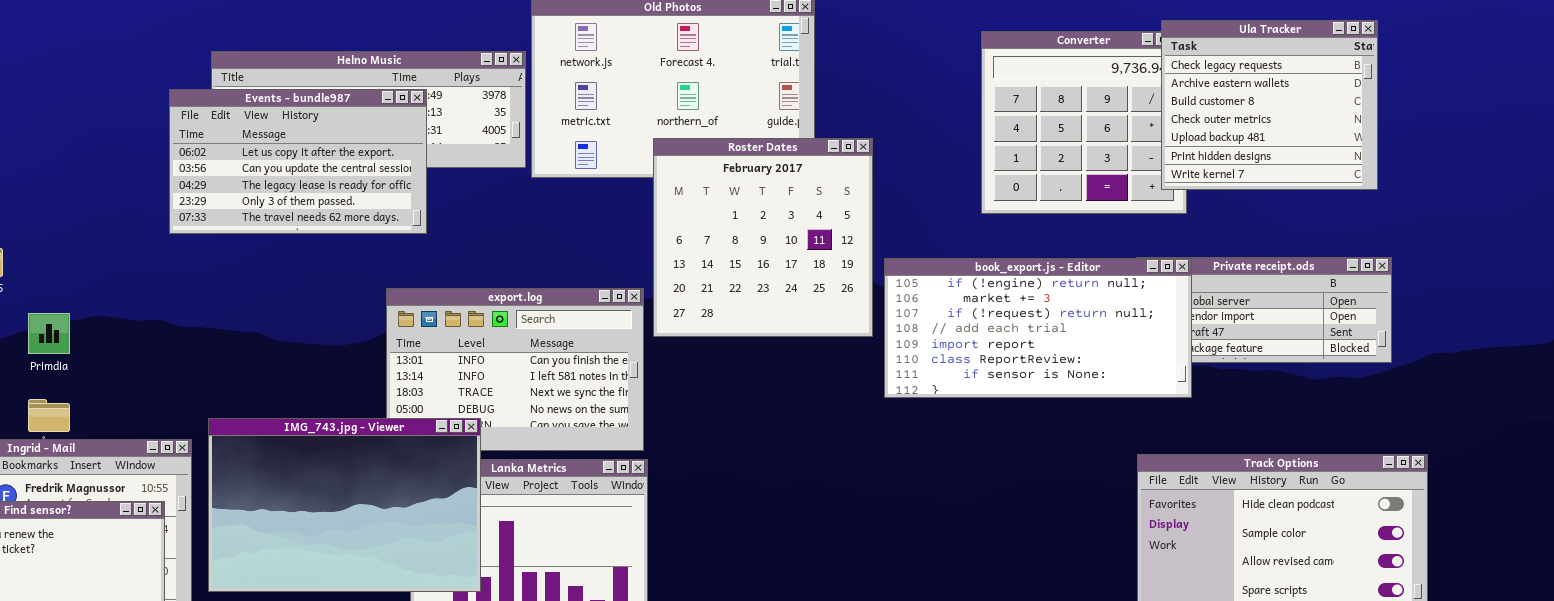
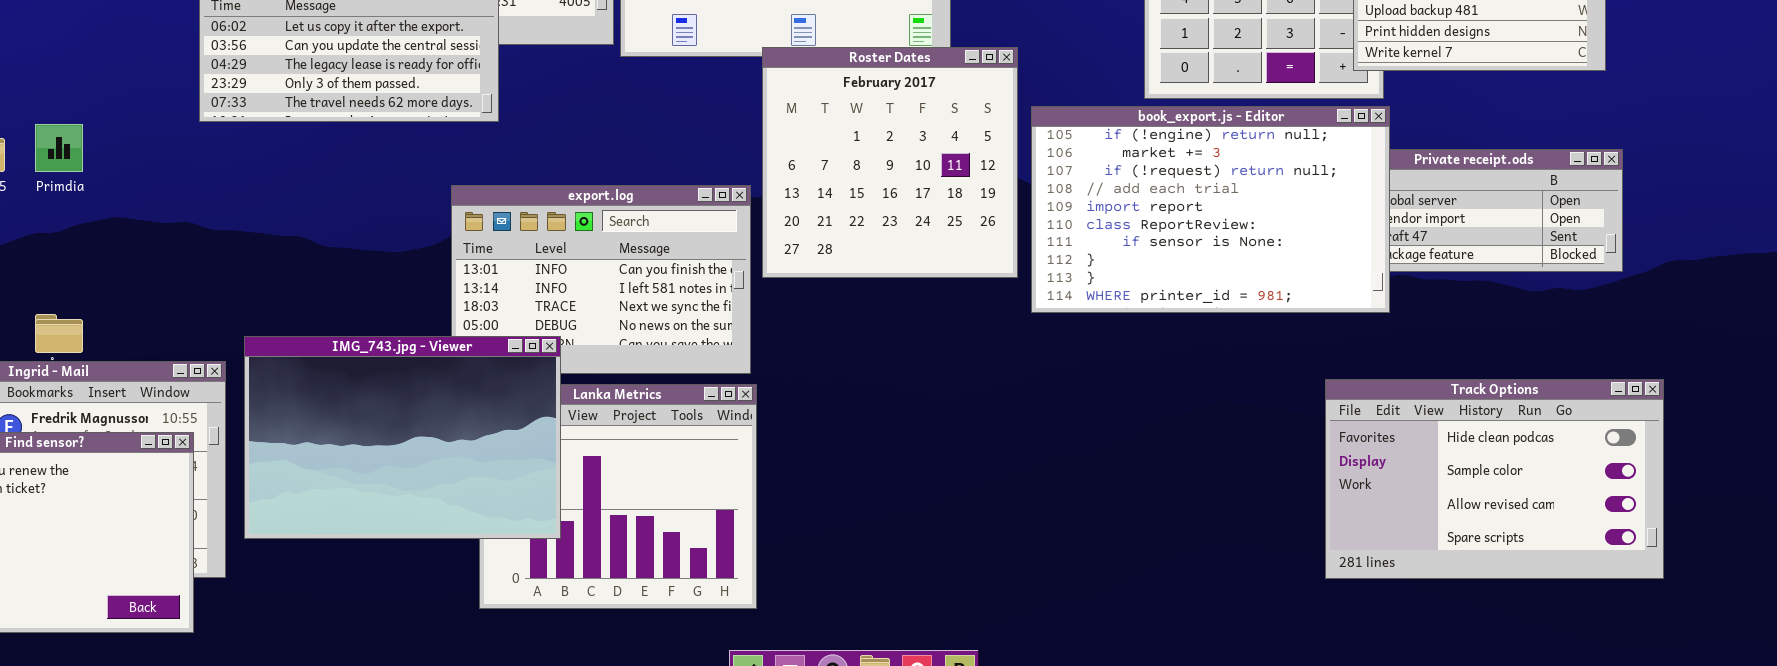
Roster Dates: [653,138,873,337] -> [762,47,1018,278], moved
book_export.js - Editor: [884,258,1192,398] -> [1031,106,1390,313], resized
Primdia: [28,313,70,354] -> [35,124,83,172], moved

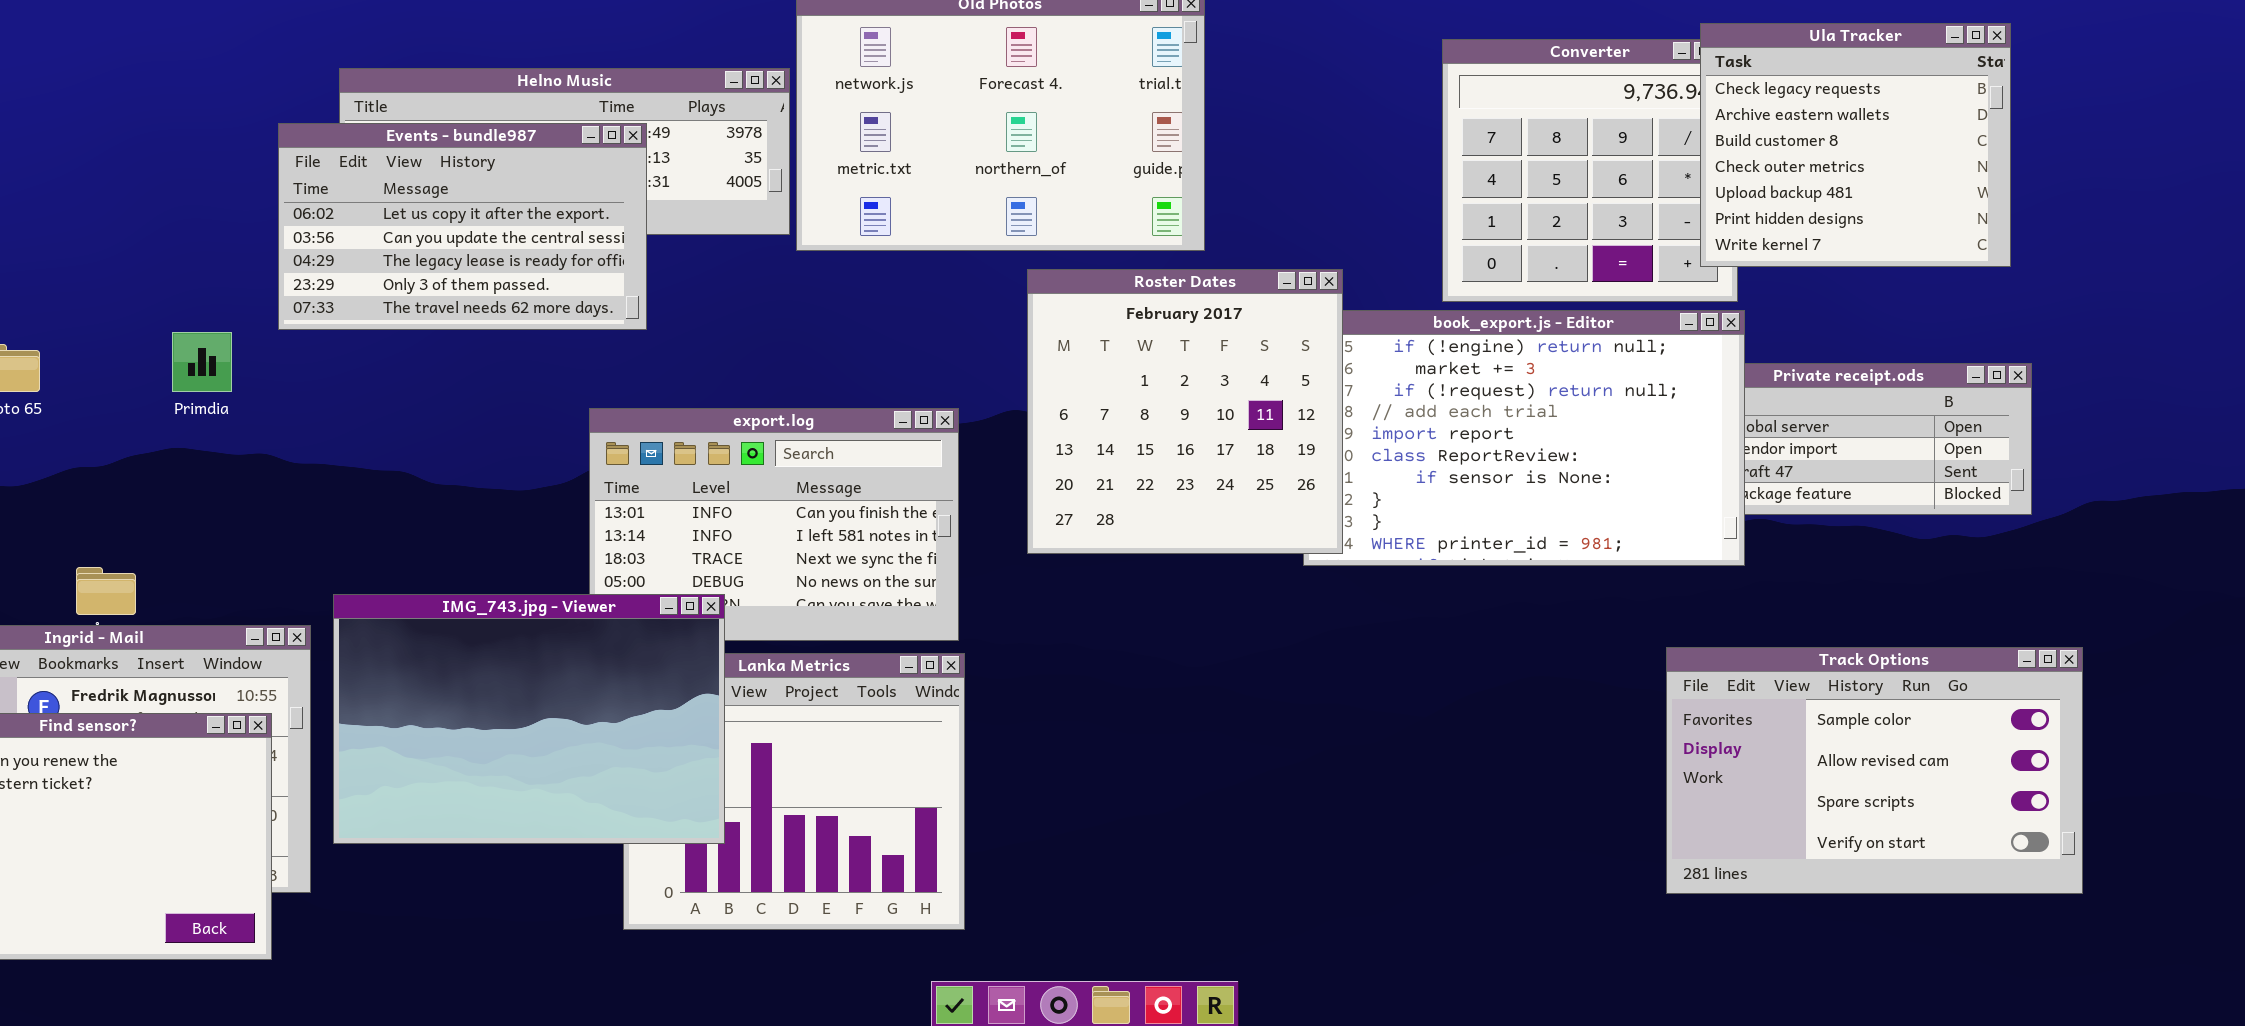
Roster Dates: [762,47,1018,278] -> [1027,269,1343,554], moved
Primdia: [35,124,83,172] -> [172,332,232,392], moved
Track Options: [1325,379,1664,579] -> [1666,647,2083,894], scrolled down 1 row

